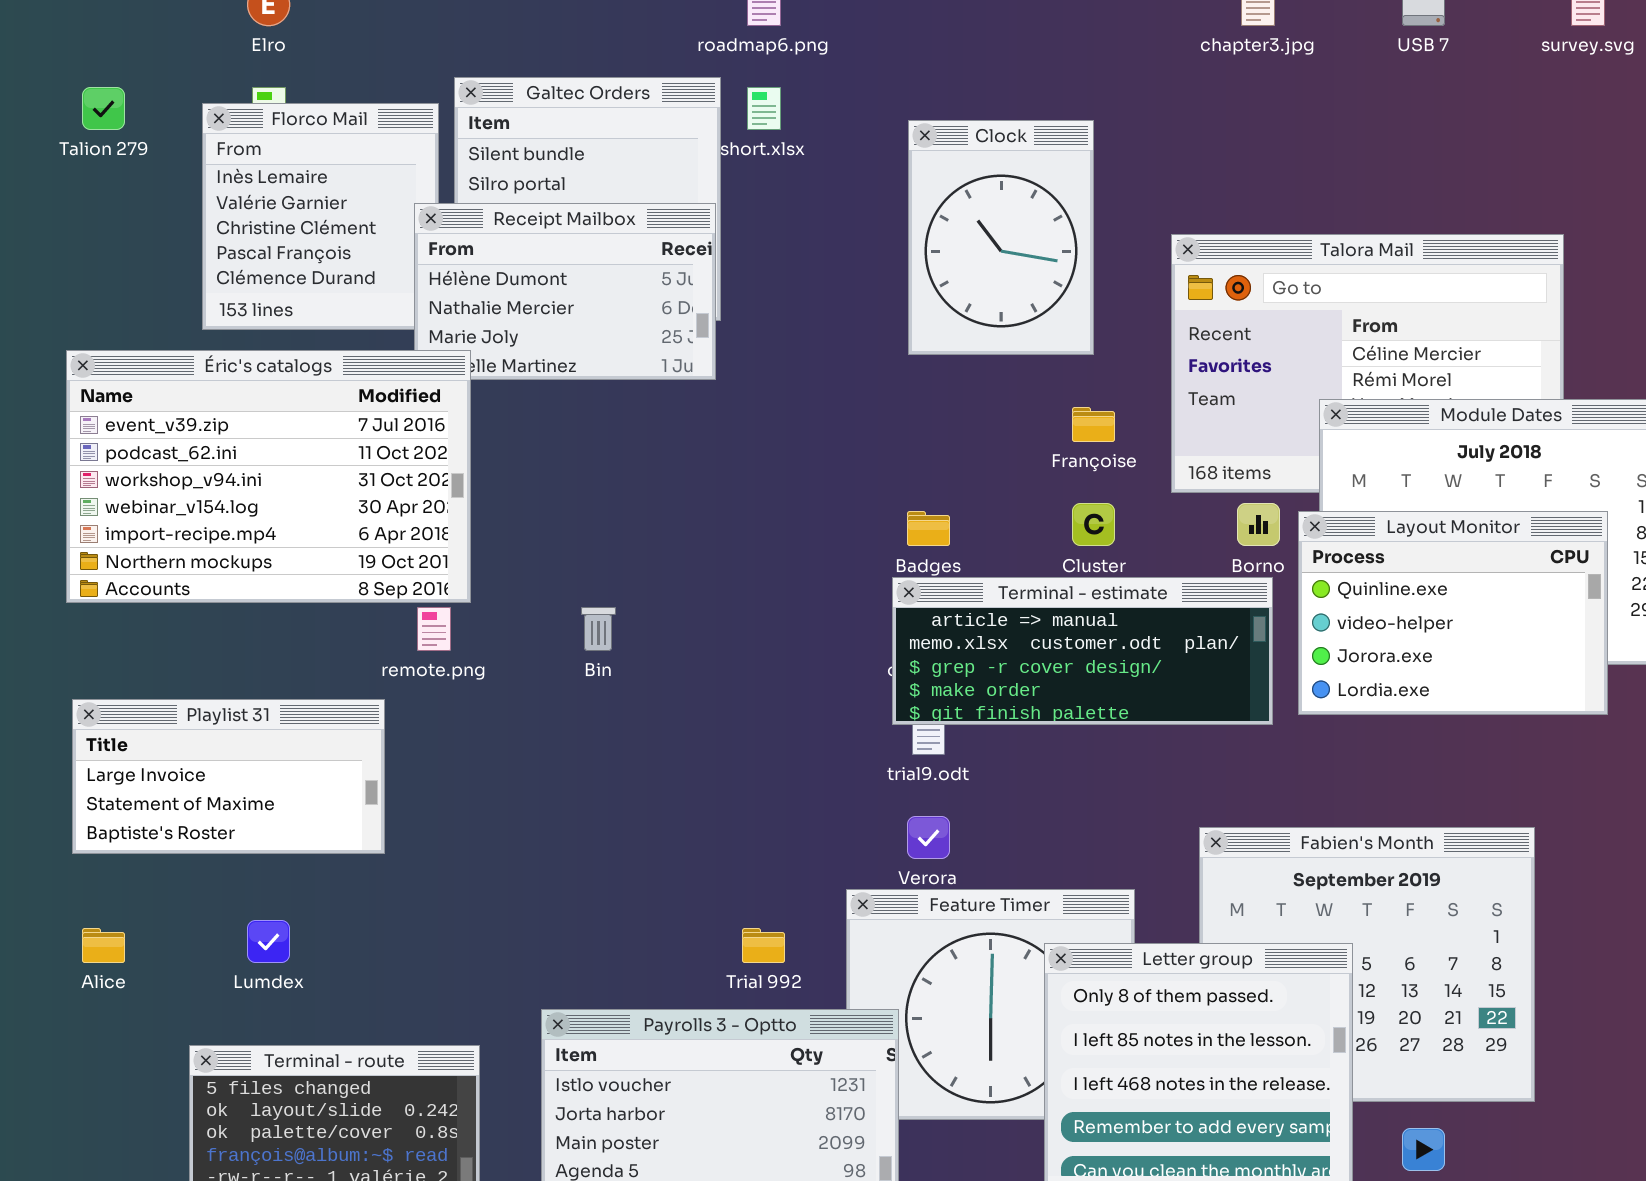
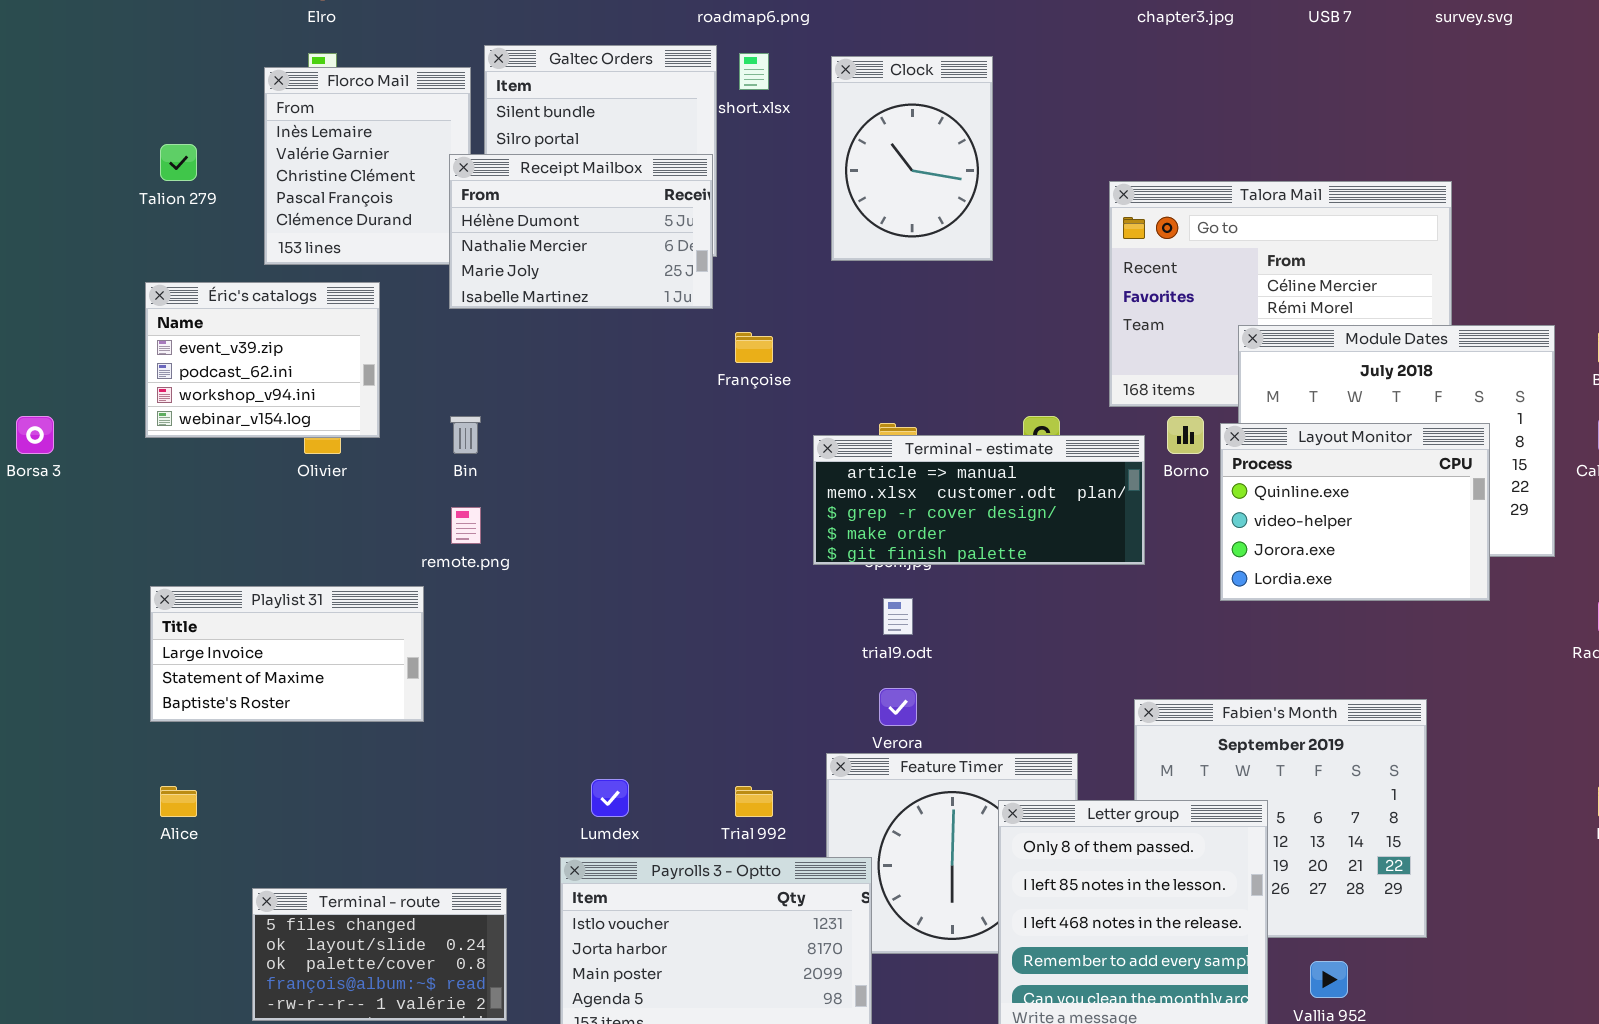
Talion 279: [82,87,125,130] -> [160,144,197,181], moved
Clock: [908,120,1094,355] -> [831,56,993,261], moved
Éric's catalogs: [66,350,471,603] -> [145,282,380,438], resized
Françoise: [1072,407,1115,442] -> [735,332,773,363], moved
Terminal - estimate: [892,577,1273,725] -> [813,435,1145,565], moved
Bin: [581,607,616,651] -> [450,416,481,454], moved
Lumdex: [247,920,290,963] -> [591,779,629,817], moved

